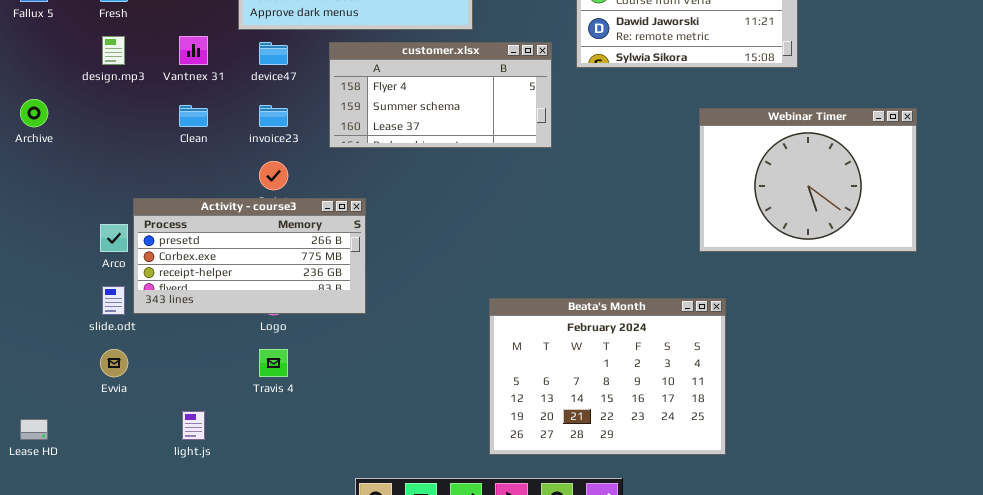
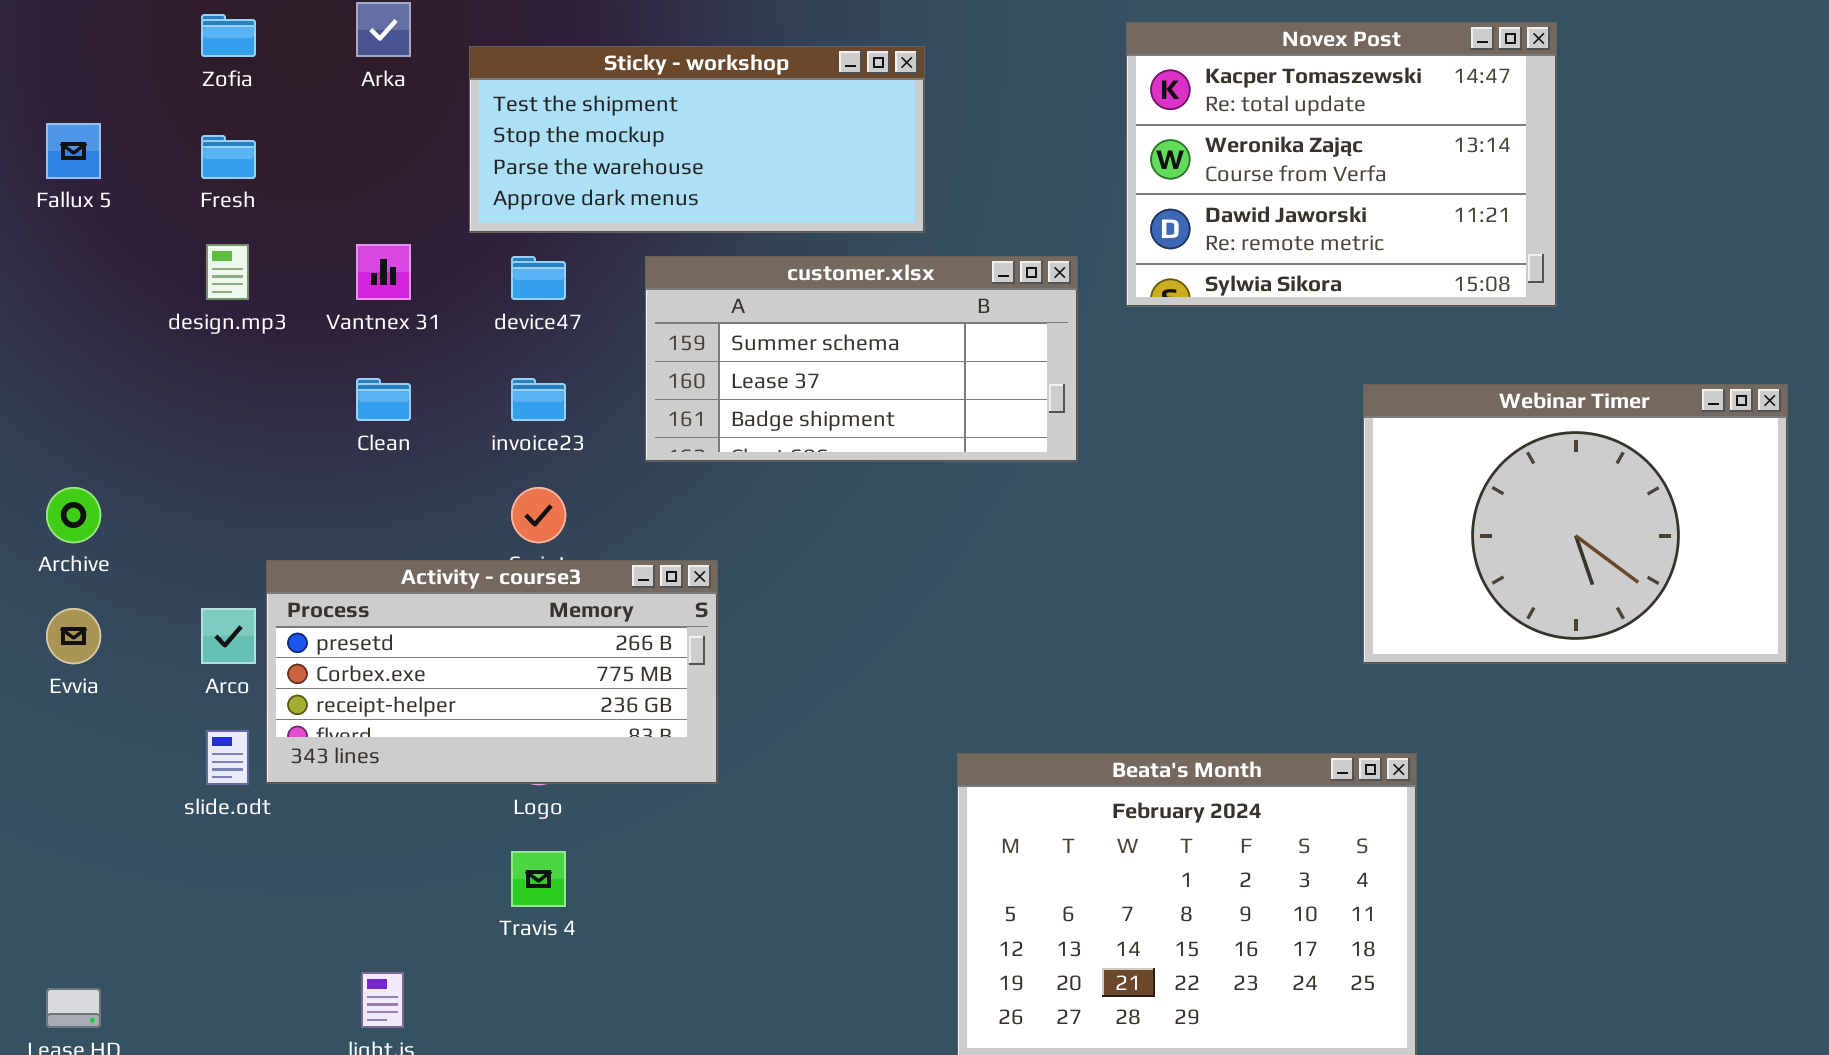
customer.xlsx: [329,42,552,148] -> [645,256,1078,462], scrolled down 1 row
Archive: [20,99,48,127] -> [46,487,101,543], moved
Evvia: [100,349,128,377] -> [46,608,101,664], moved

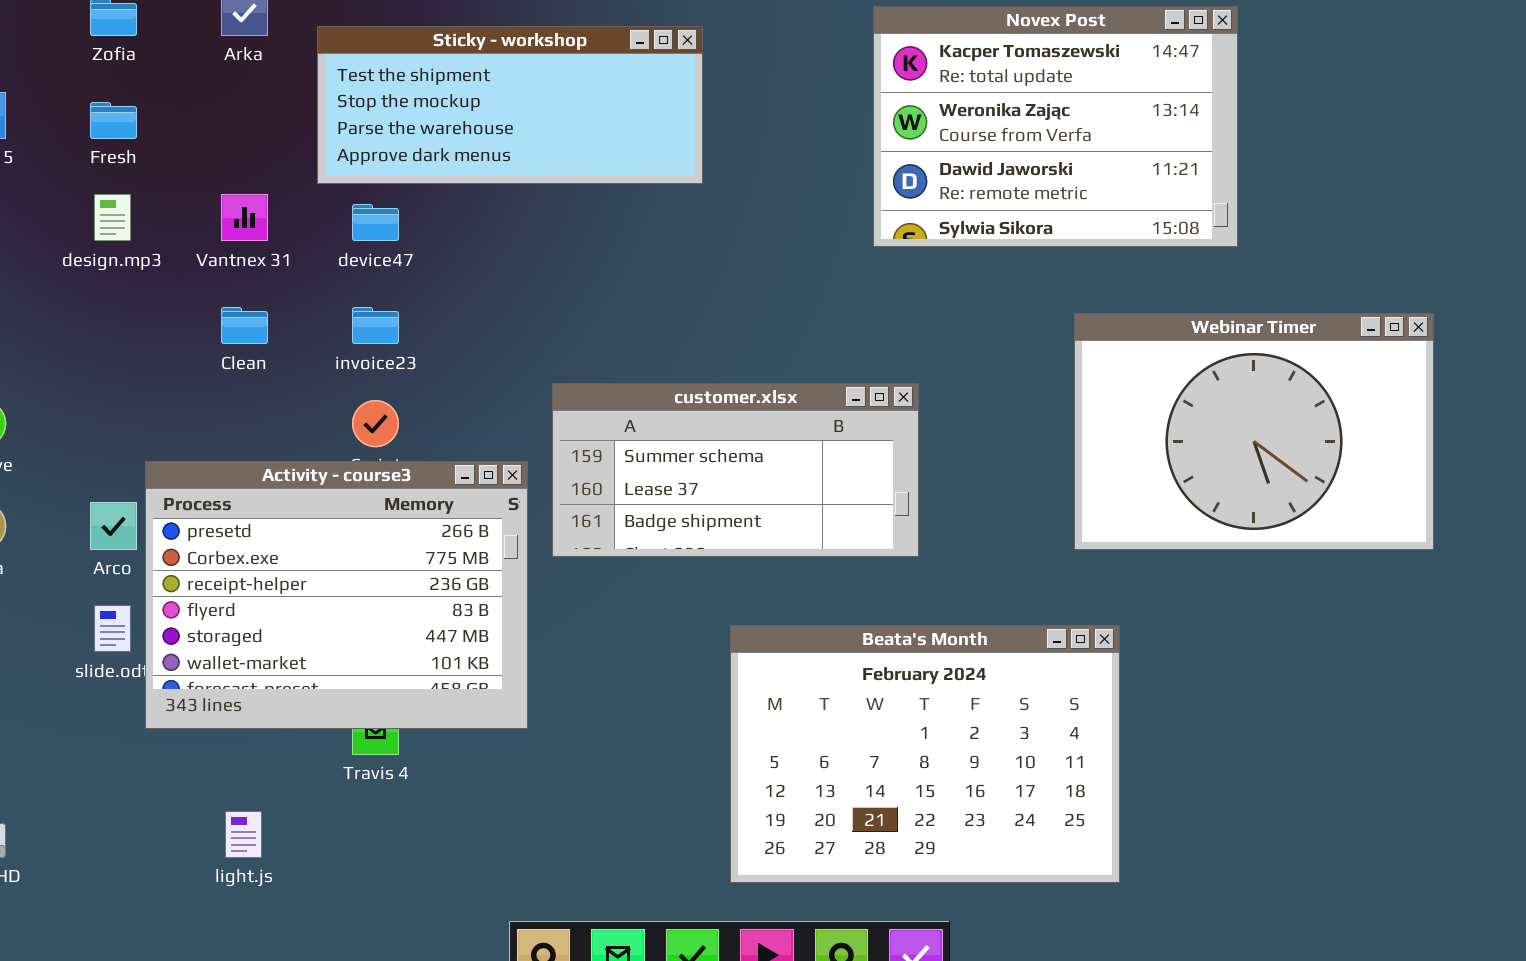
customer.xlsx: [645,256,1078,462] -> [552,383,919,557], moved
Activity - course3: [266,560,718,784] -> [145,461,528,729], resized

